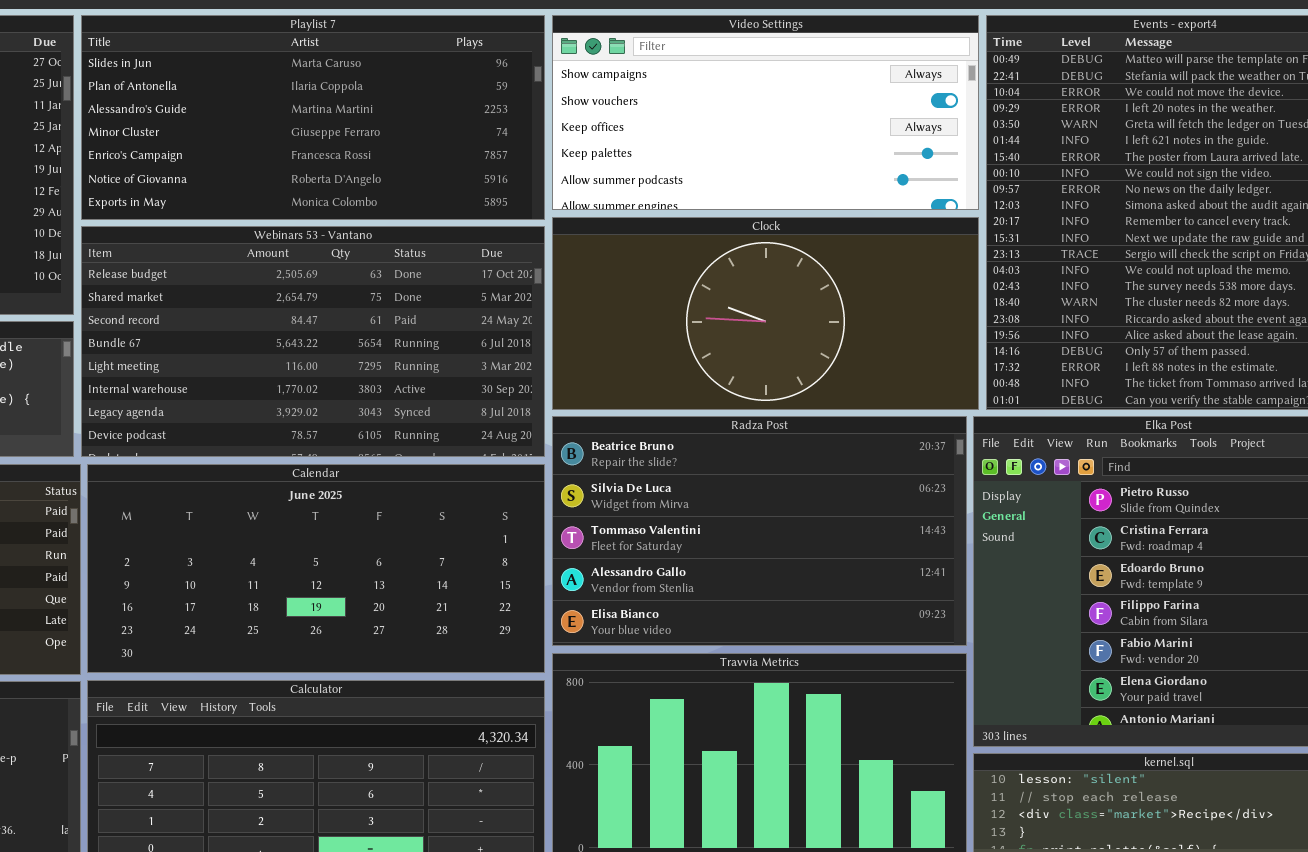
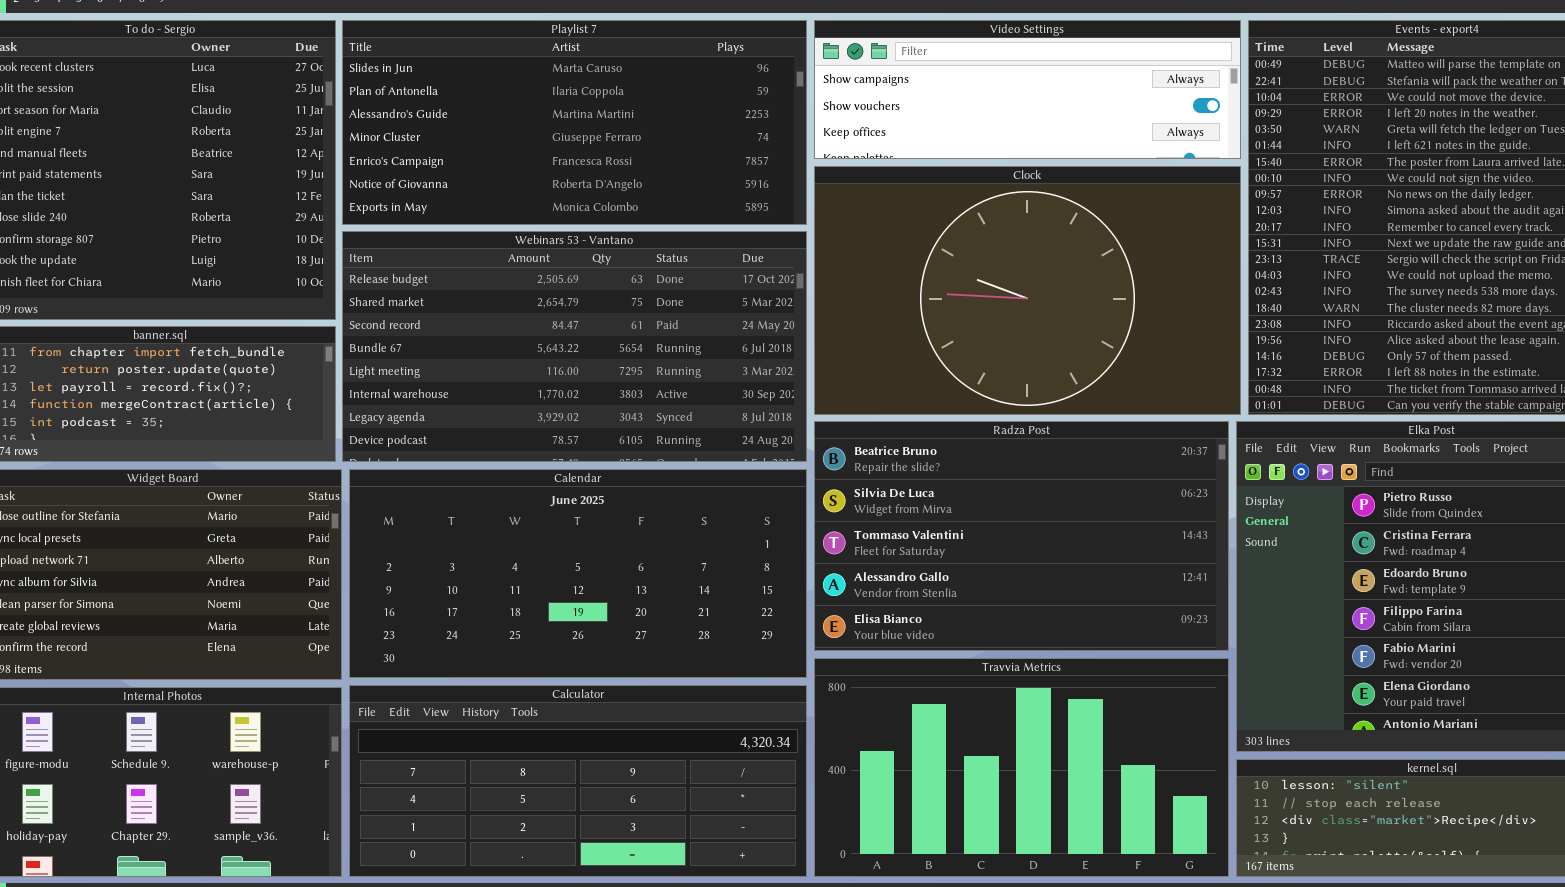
Video Settings: [552,15,979,210] -> [814,20,1241,159], resized
Clock: [552,217,979,410] -> [814,166,1241,415], resized

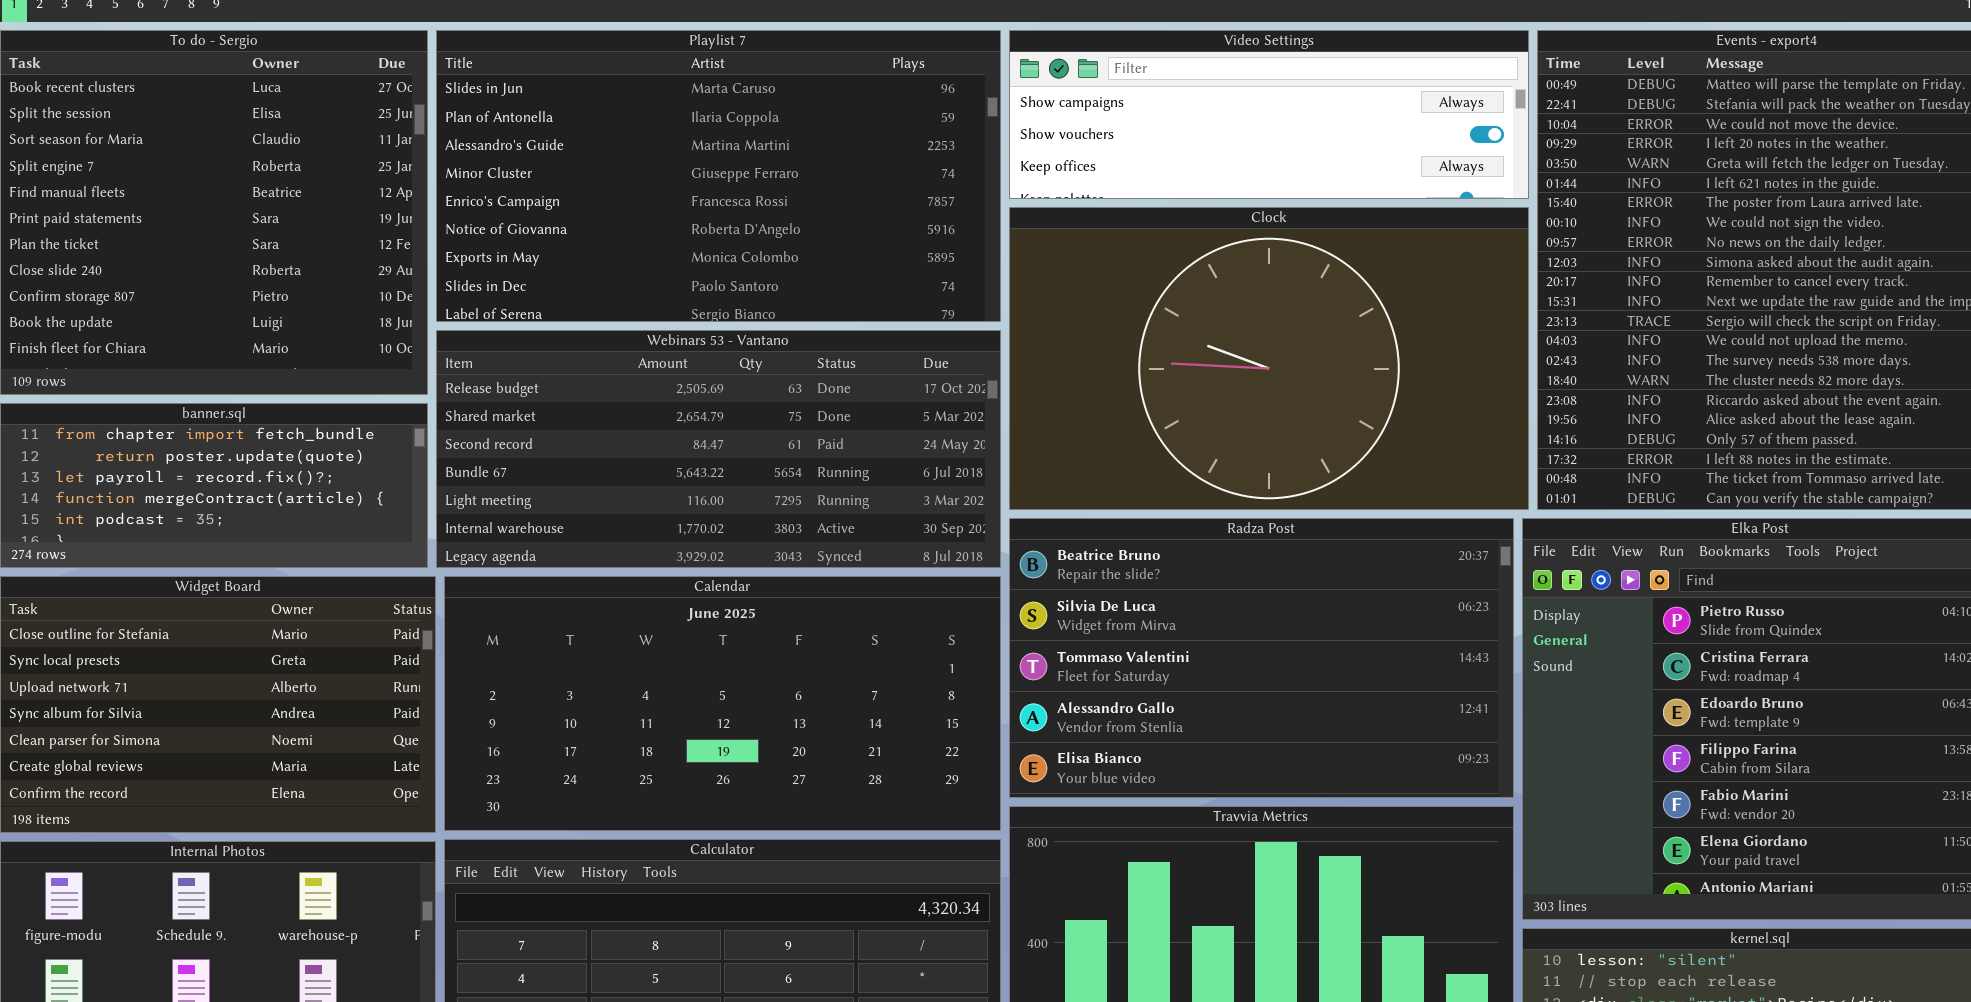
Playlist 7: [342,20,807,225] -> [436,30,1001,322], resized
Webinars 53 - Vantano: [342,231,807,462] -> [436,330,1001,568], resized

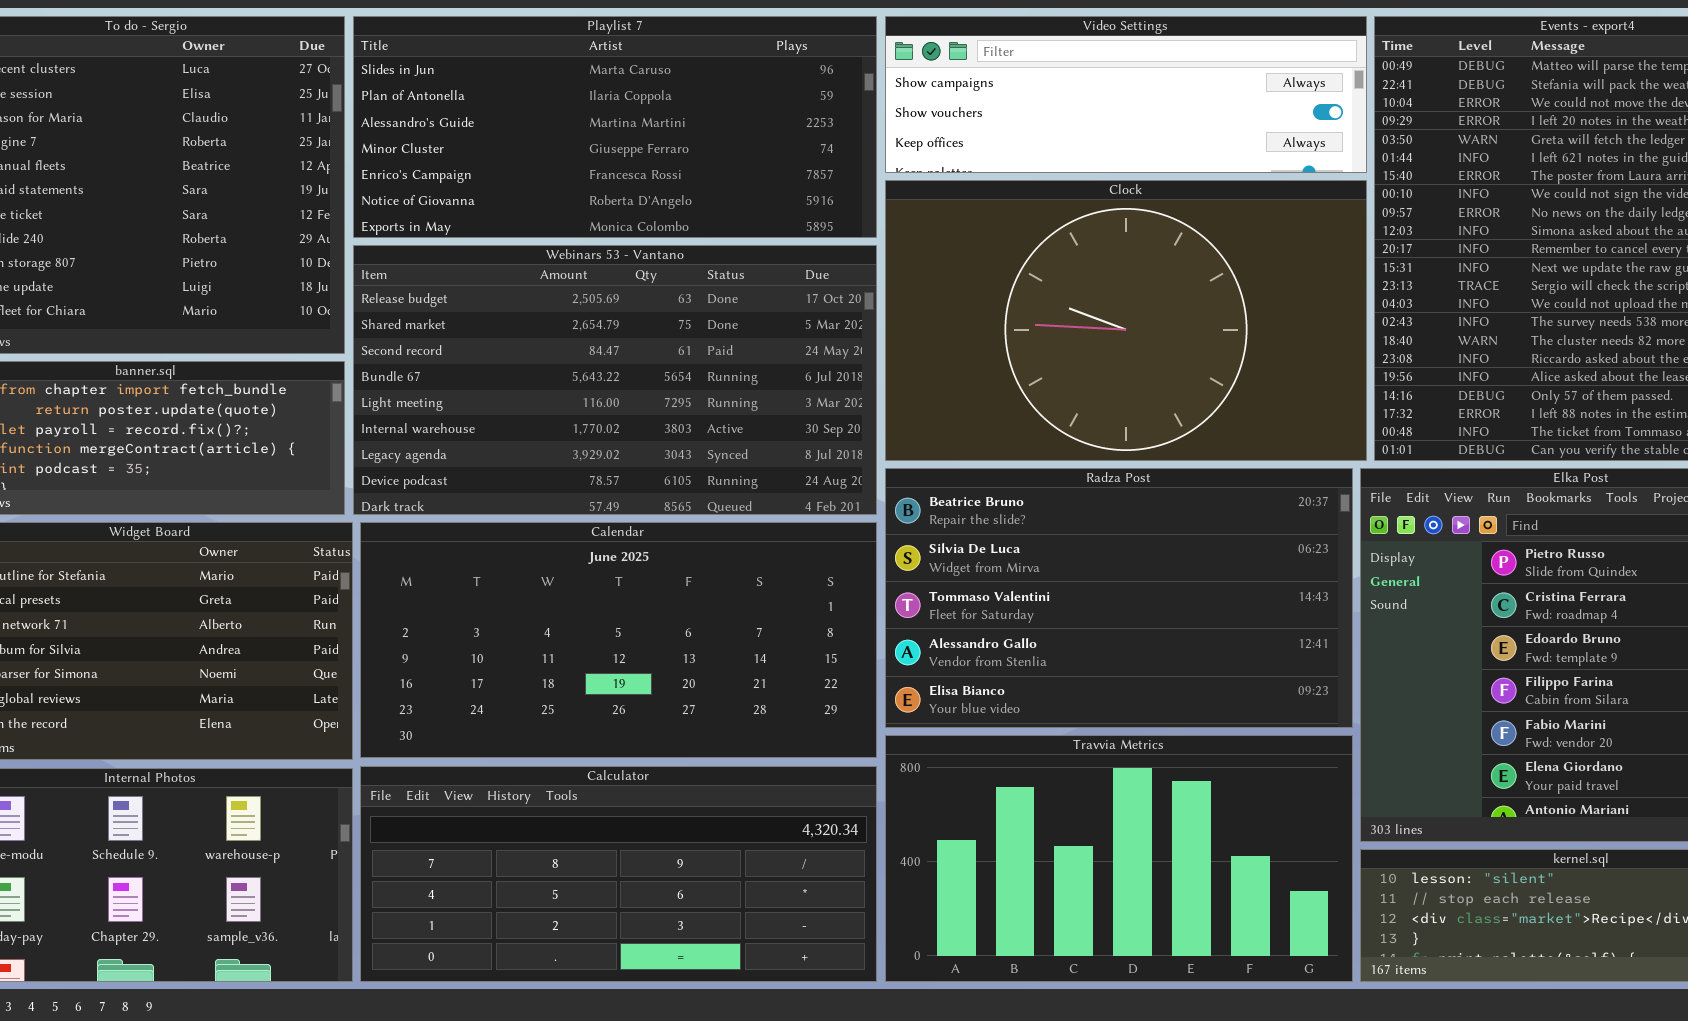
Playlist 7: [436,30,1001,322] -> [353,16,877,238], resized
Webinars 53 - Vantano: [436,330,1001,568] -> [353,245,877,515], resized

